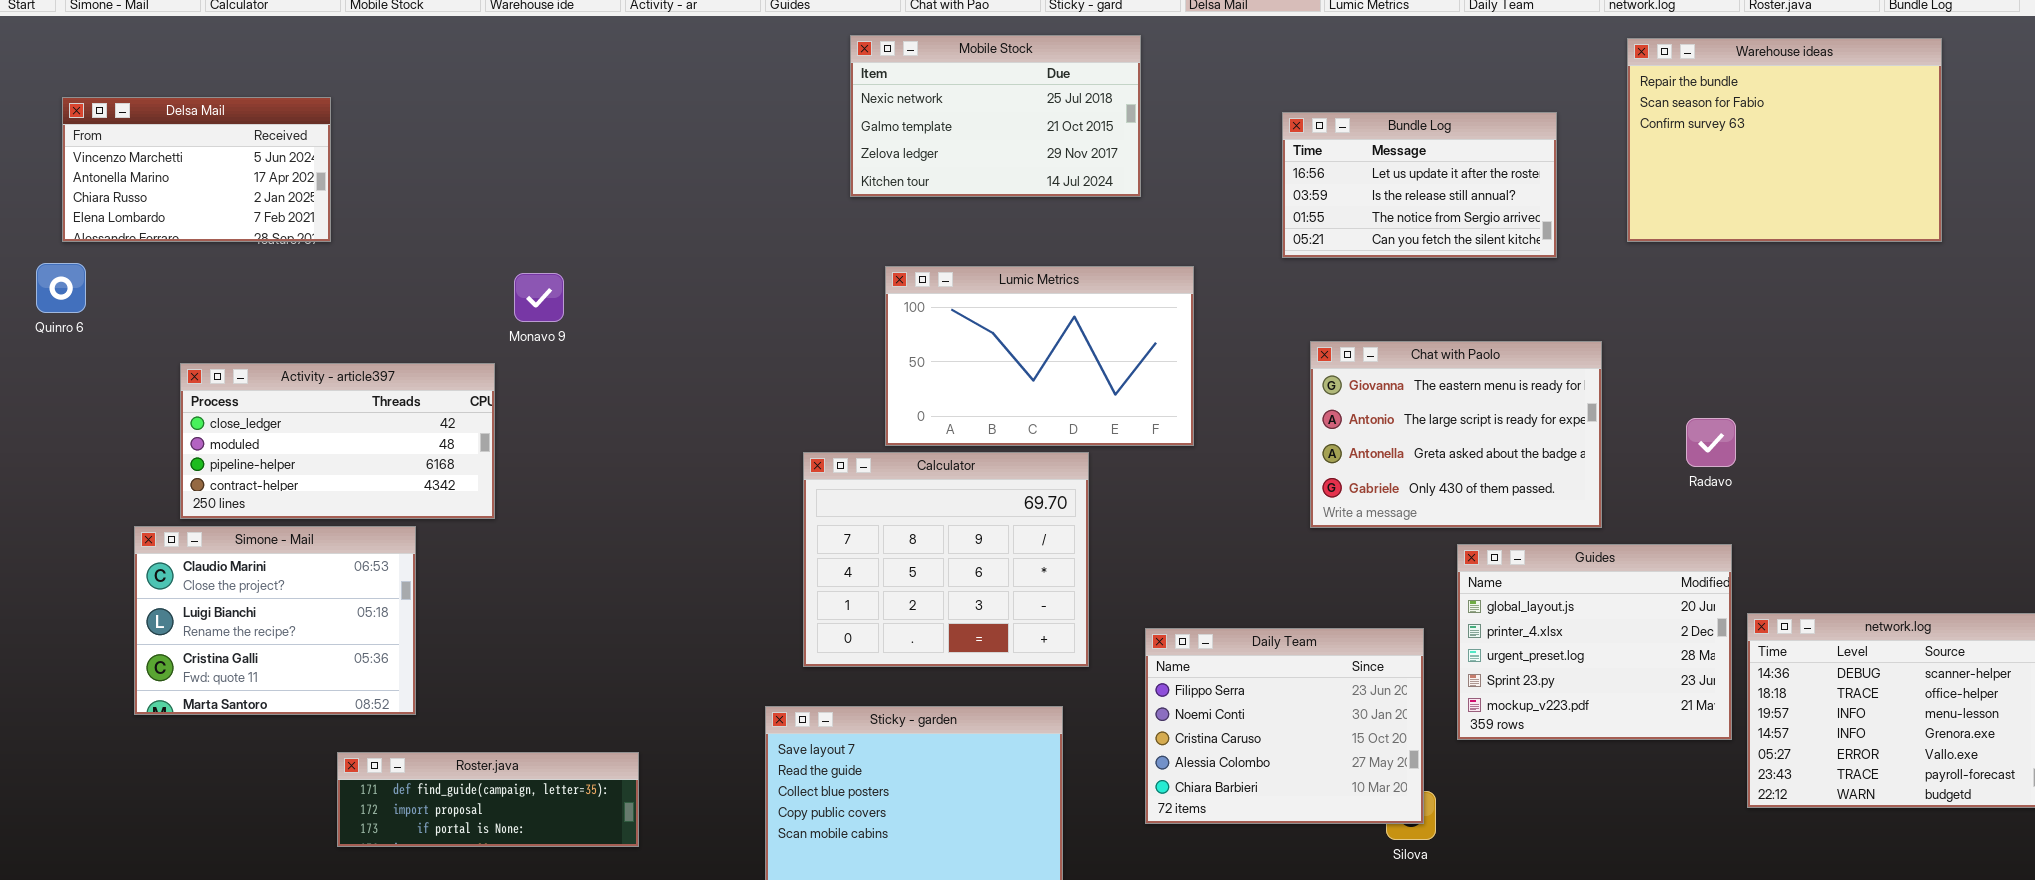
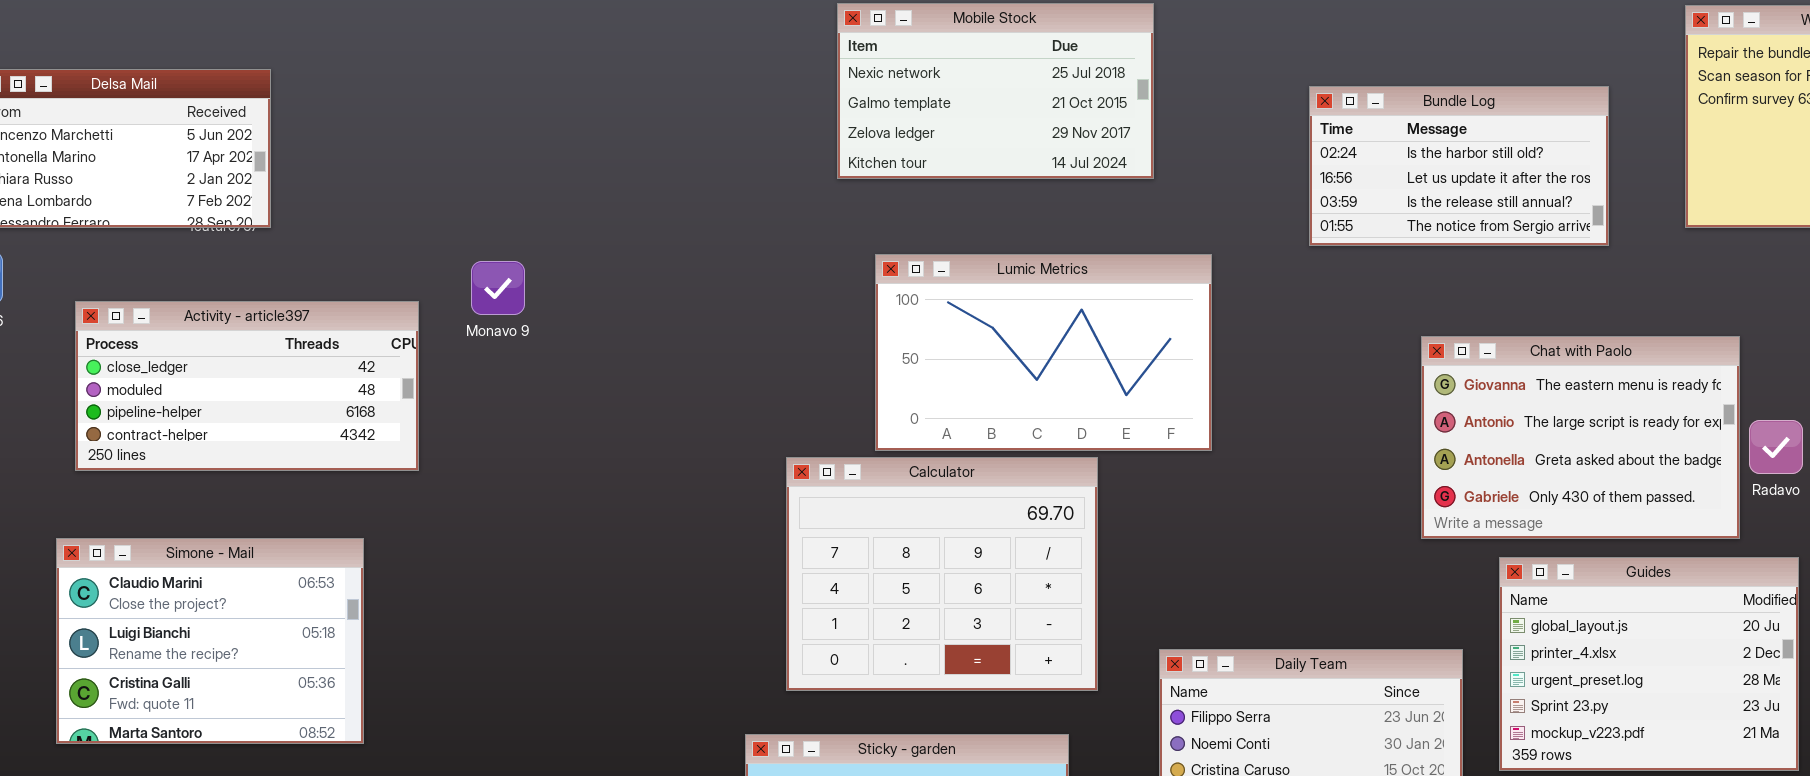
Bundle Log: [1282,112,1557,258] -> [1309,86,1609,246], scrolled up 1 row
Chat with Paolo: [1310,341,1602,528] -> [1421,336,1740,539], moved
Activity - article397: [180,363,495,519] -> [75,301,419,471], moved

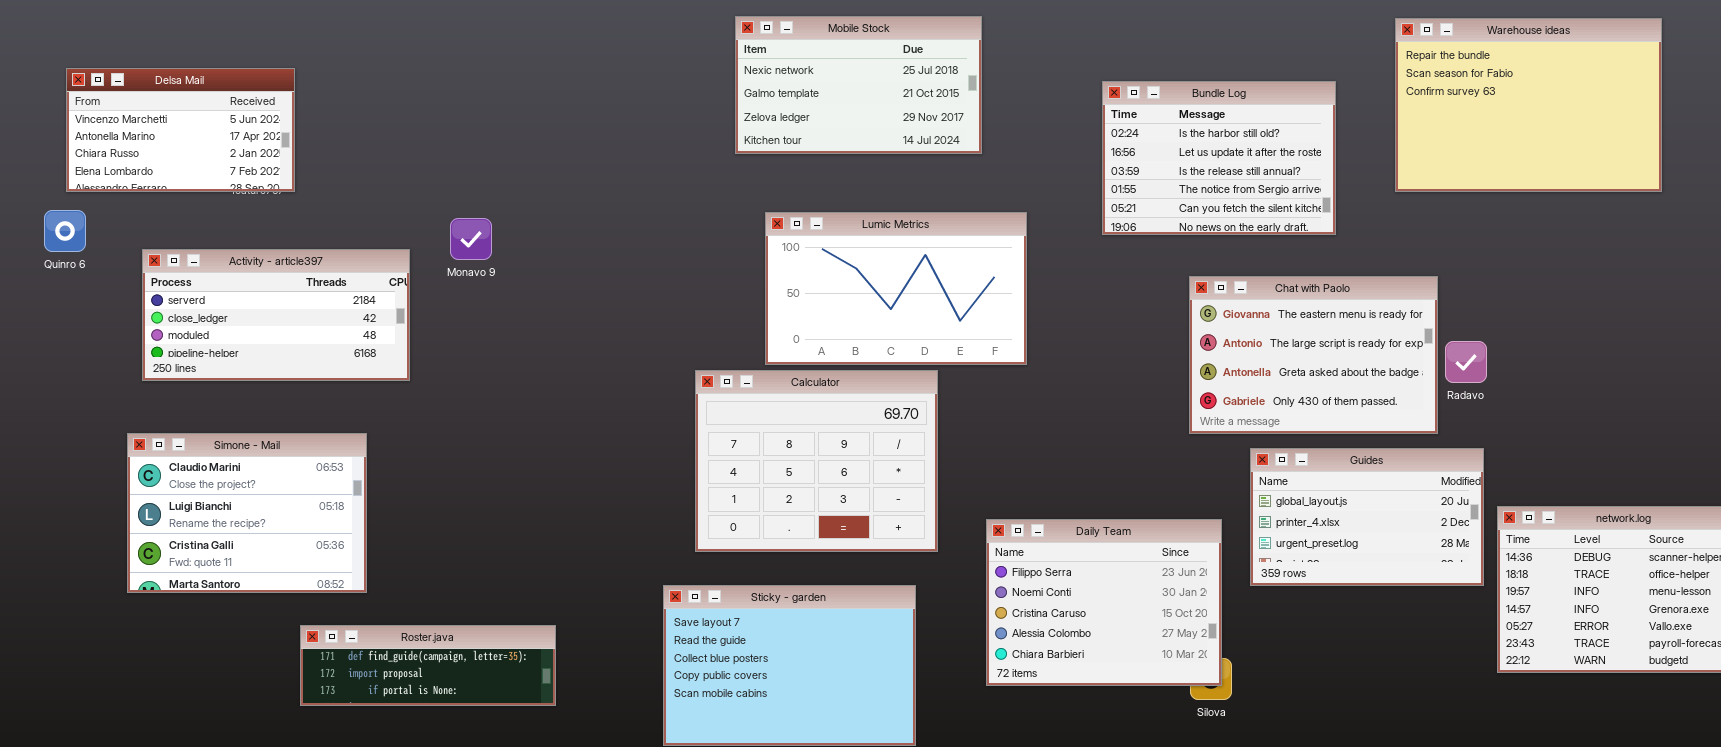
Bundle Log: [1309,86,1609,246] -> [1102,81,1336,235], resized
Activity - article397: [75,301,419,471] -> [142,249,410,381], scrolled up 1 row
Guides: [1499,557,1799,771] -> [1250,448,1484,586], resized

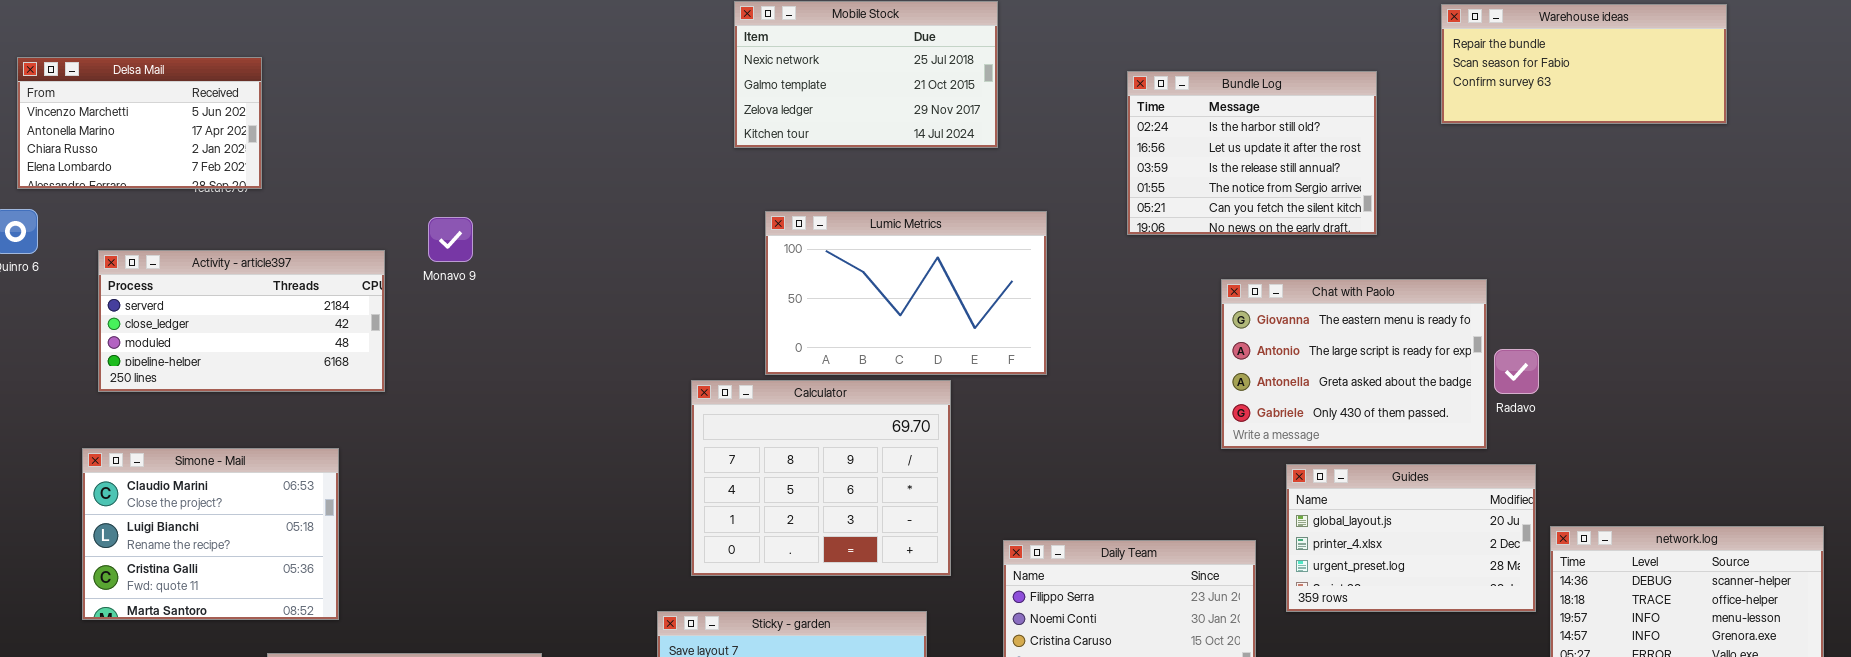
Warehouse ideas: [1395,18,1662,192] -> [1441,4,1727,124], resized

